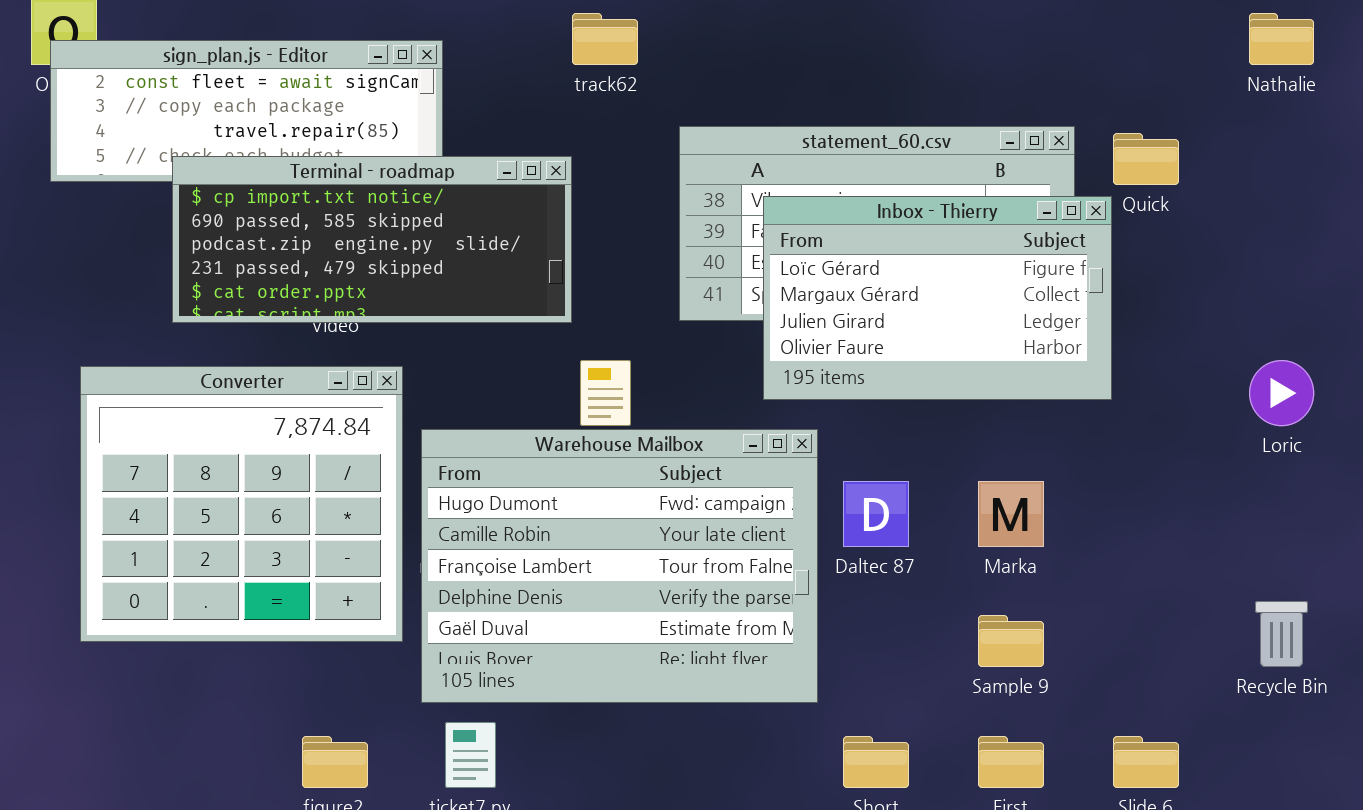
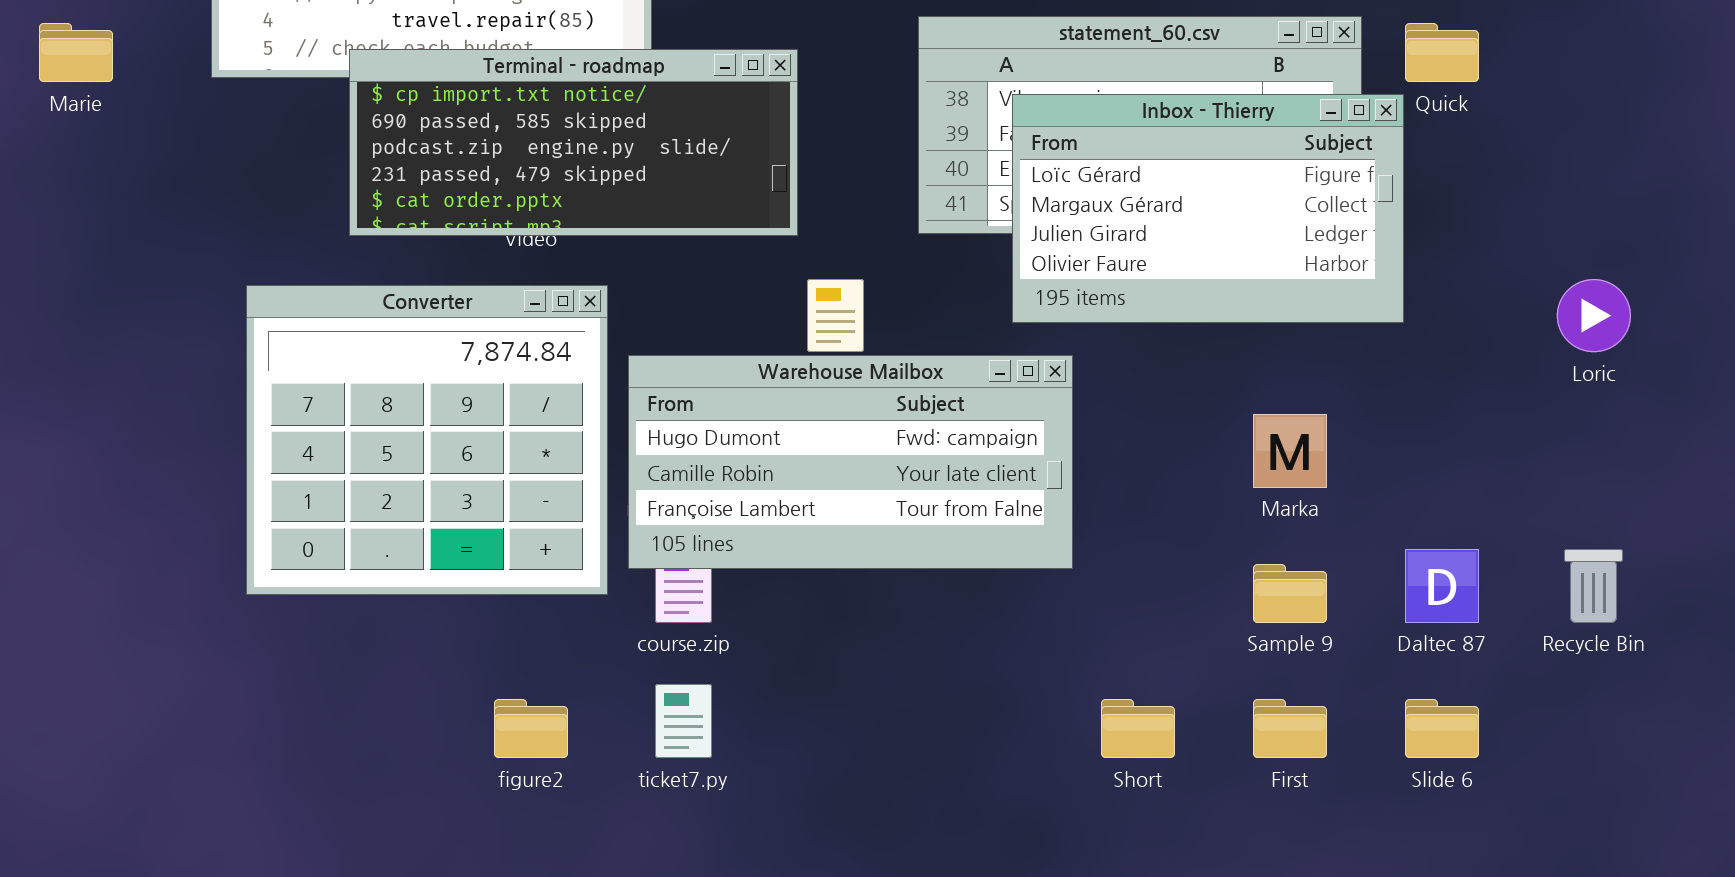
Warehouse Mailbox: [421,429,818,703] -> [628,355,1073,569], resized
Daltec 87: [843,481,909,547] -> [1405,549,1479,623], moved

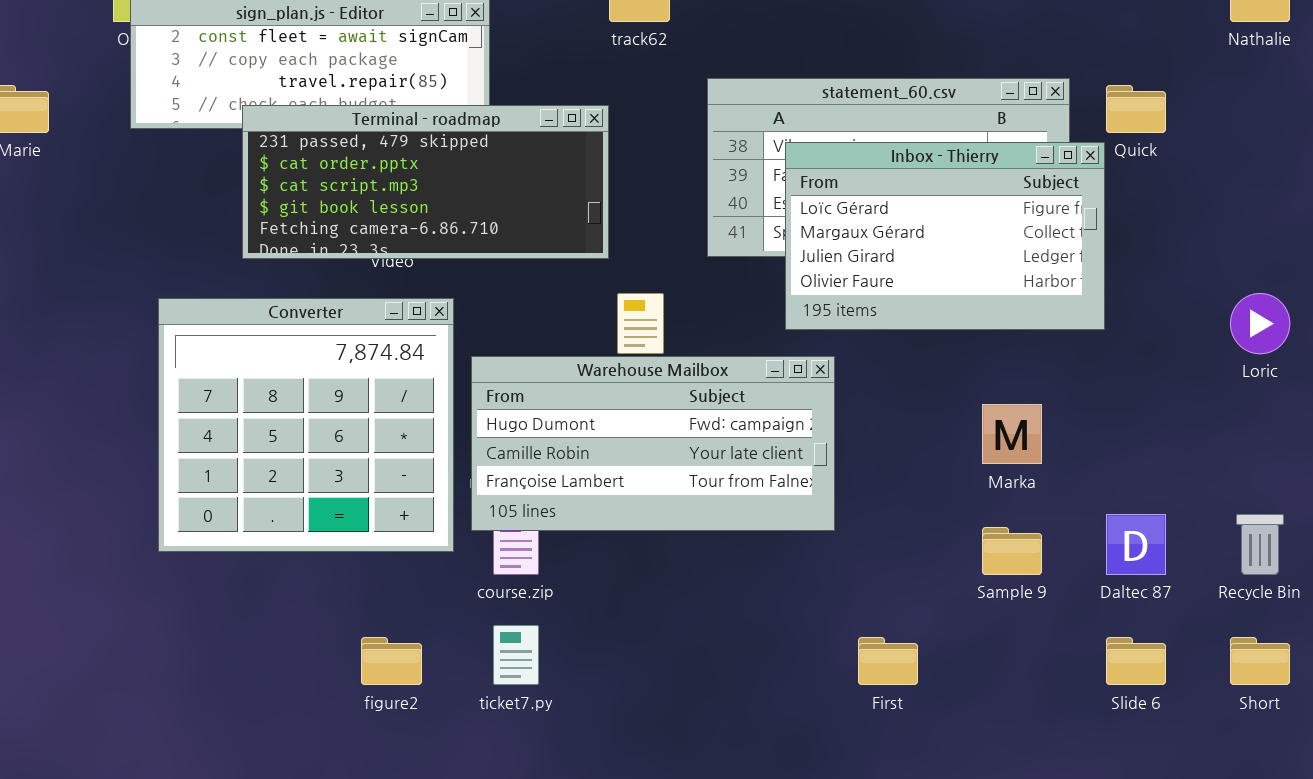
Terminal - roadmap: [349,49,798,236] -> [242,105,609,259], scrolled down 3 rows
Short: [1101,699,1175,758] -> [1230,637,1290,685], moved
First: [1253,699,1327,758] -> [858,637,918,685], moved

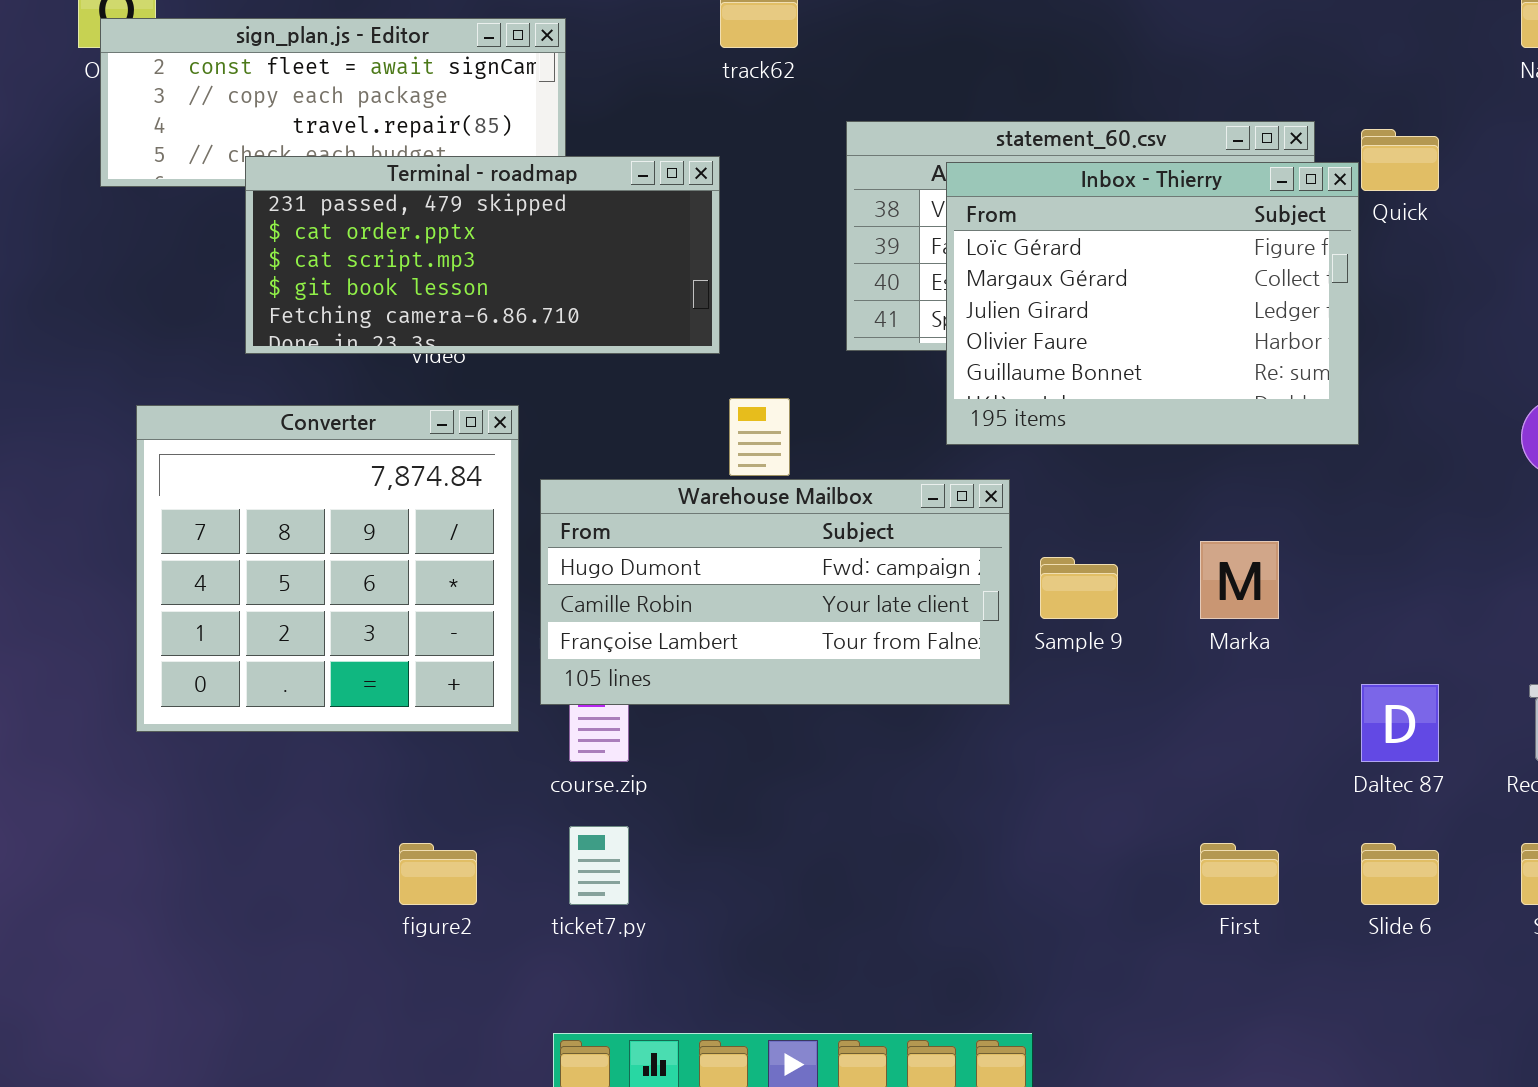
Inbox - Thierry: [785,142,1105,330] -> [946,162,1359,445], resized
Sample 9: [982,527,1042,575] -> [1040,557,1118,619], moved
First: [858,637,918,685] -> [1200,843,1279,905], moved

